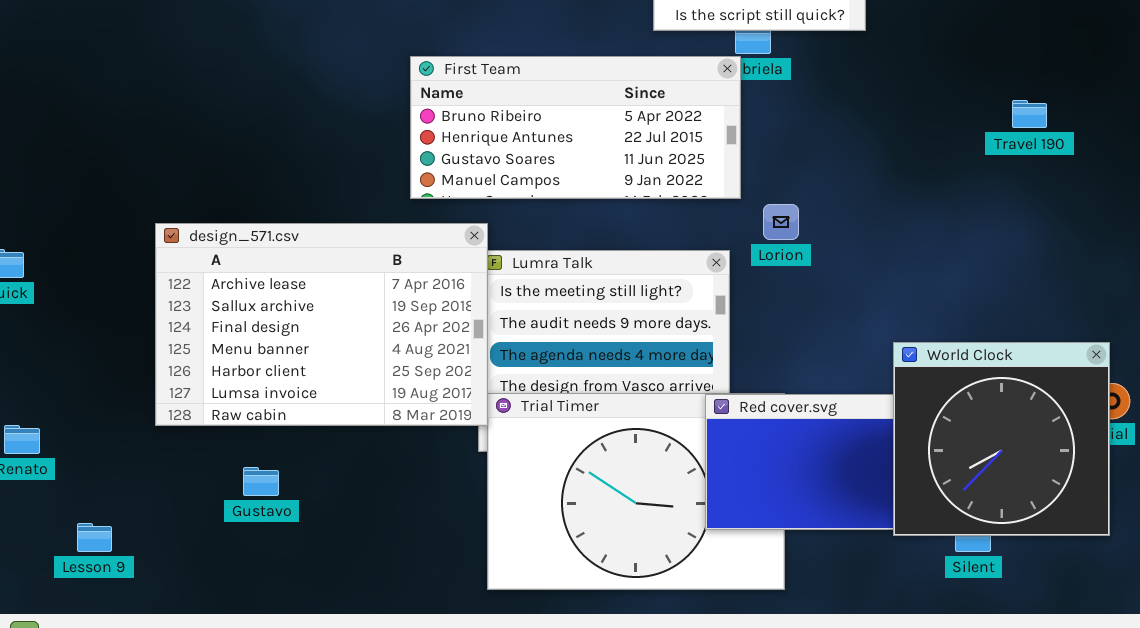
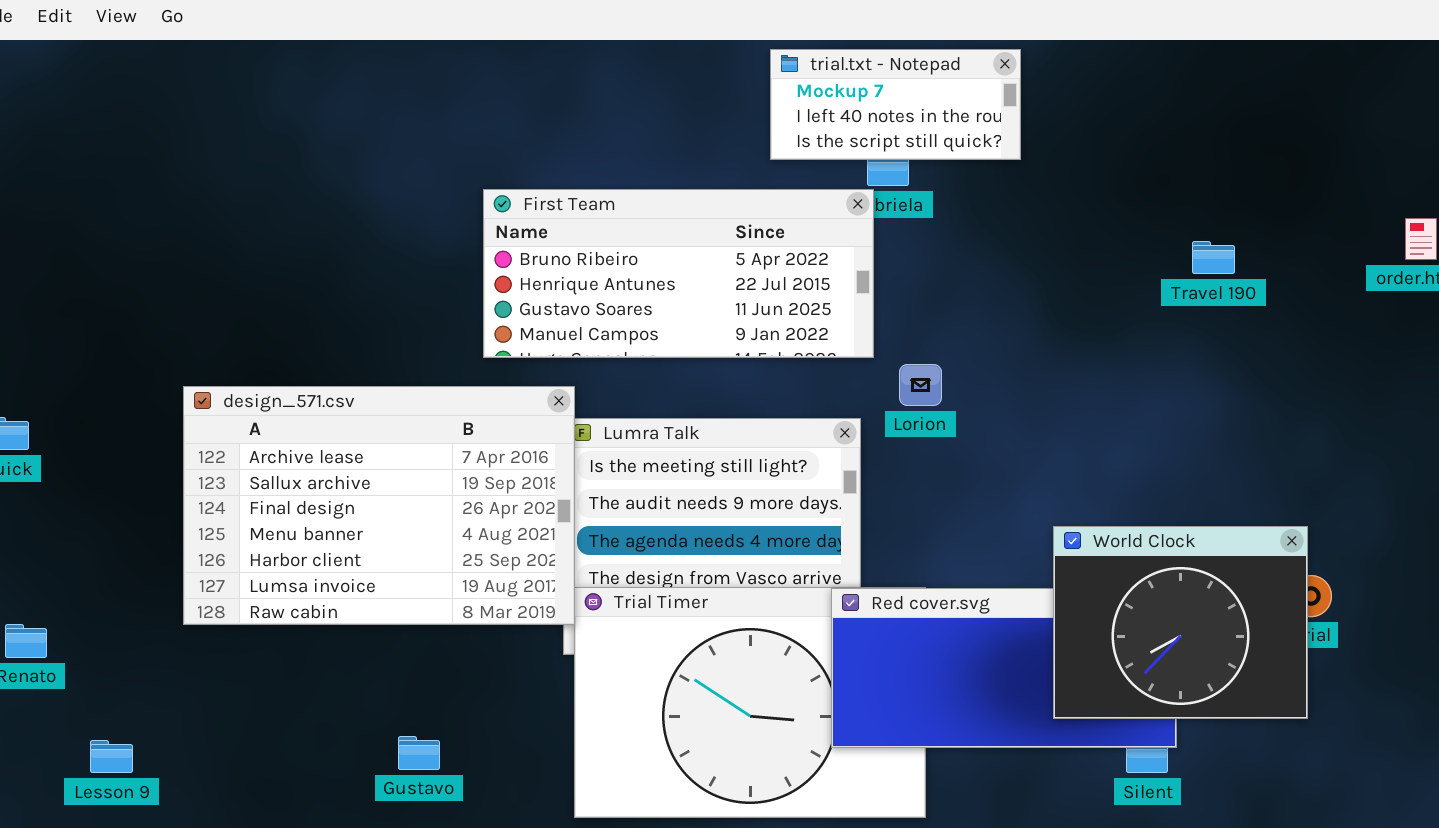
World Clock: [893,342,1110,536] -> [1053,526,1308,719], resized
Gustavo: [243,467,279,496] -> [398,736,440,770], moved

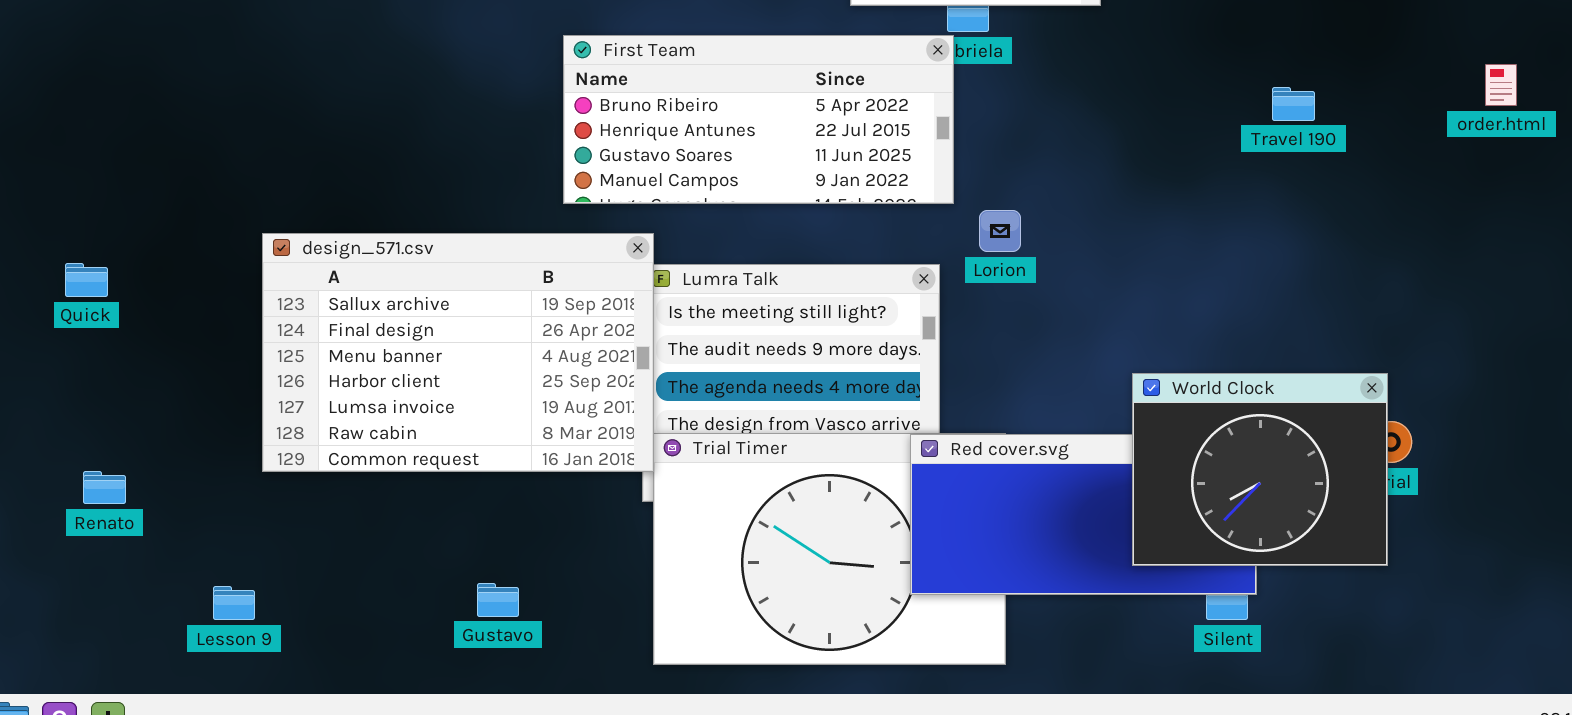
design_571.csv: [183,386,575,625] -> [262,233,654,472], scrolled down 1 row
Lesson 9: [90,740,133,773] -> [213,586,255,620], moved

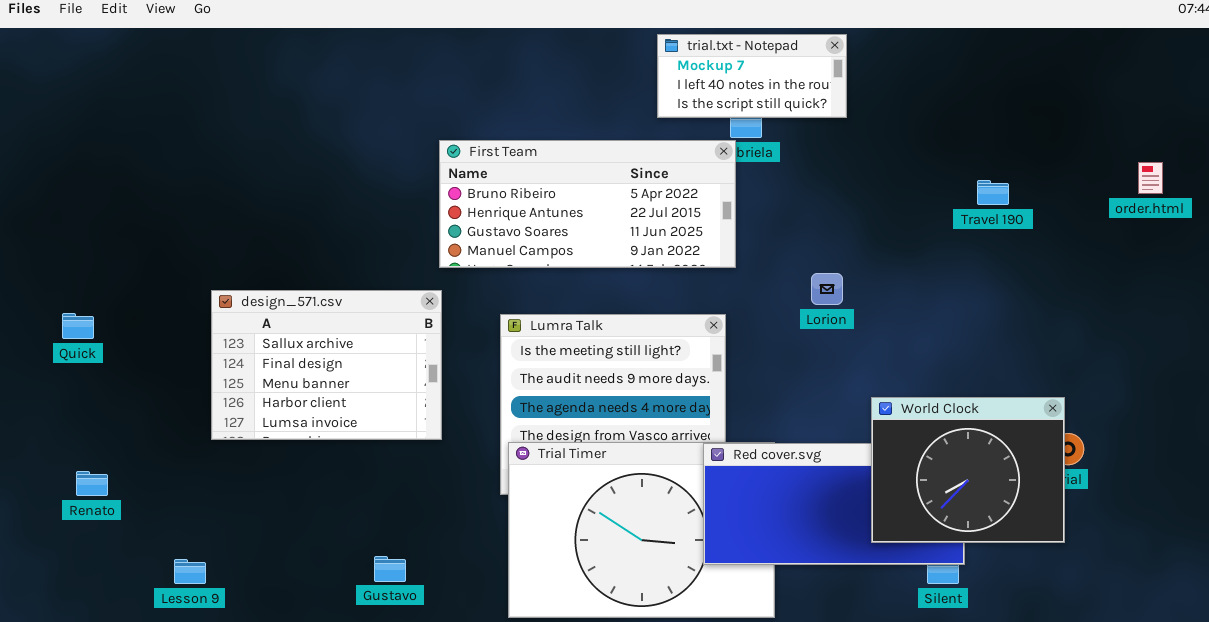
Lorion: [979,210,1021,252] -> [811,273,843,305], moved
design_571.csv: [262,233,654,472] -> [211,290,442,440], resized

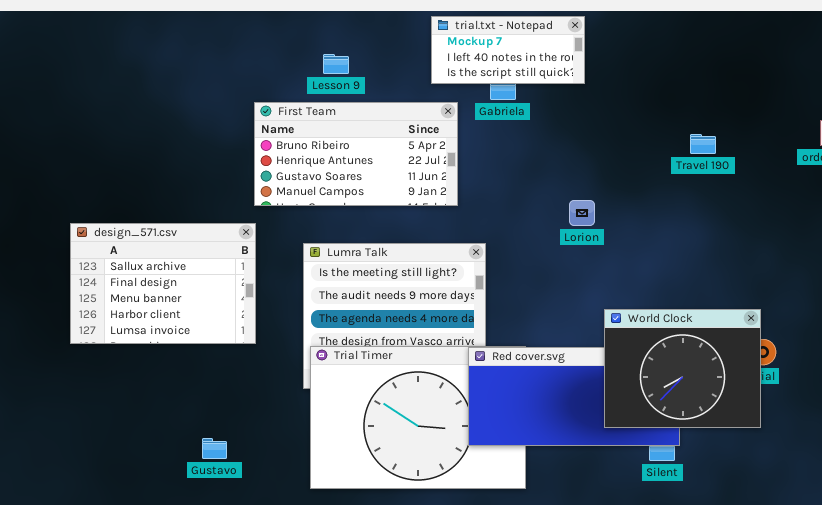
First Team: [439,140,736,268] -> [254,102,458,206], resized
Lorion: [811,273,843,305] -> [569,200,595,226], moved
Lesson 9: [174,559,206,584] -> [323,54,349,74], moved

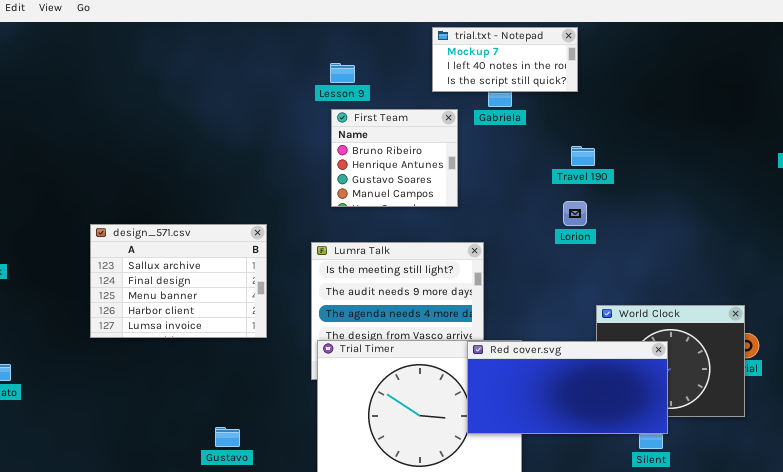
First Team: [254,102,458,206] -> [331,109,458,207], resized
Travel 190: [690,134,716,154] -> [571,146,595,166], moved
Red cover.svg: [468,347,680,446] -> [467,341,668,434], raised

